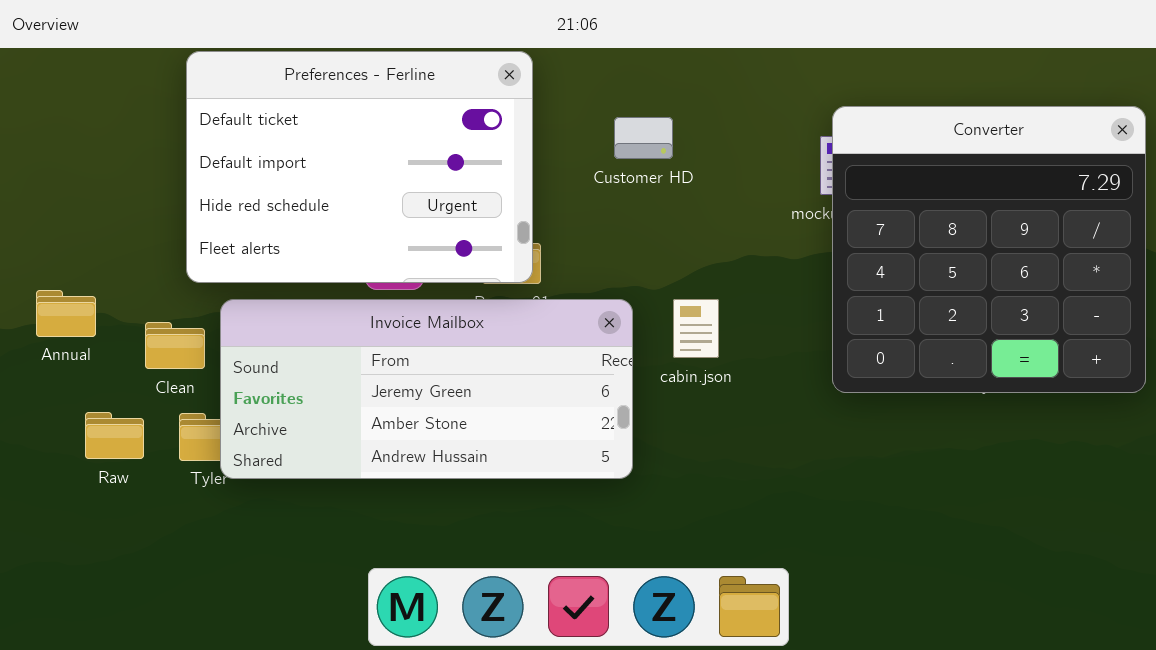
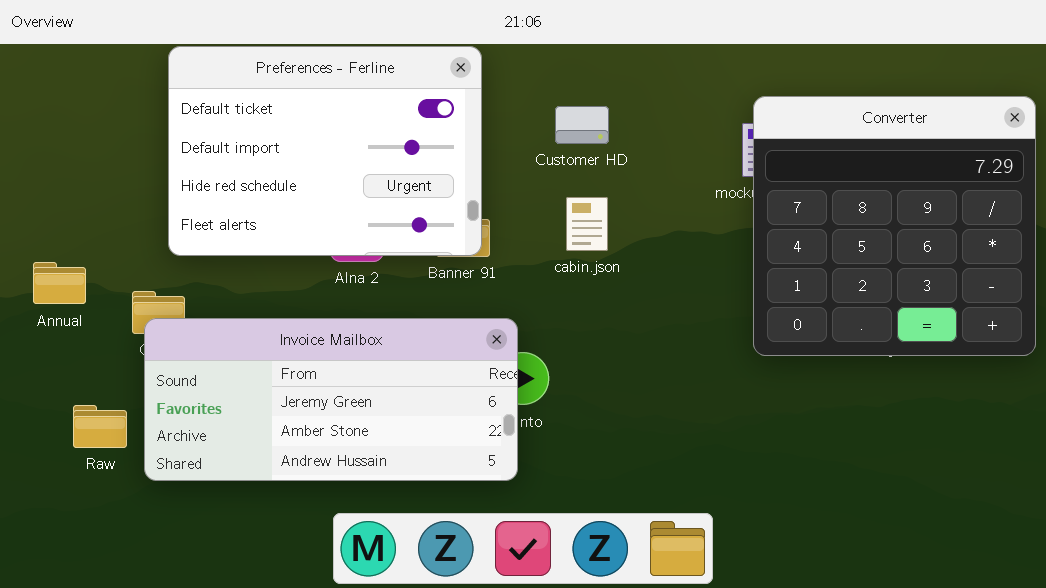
Invoice Mailbox: [220,299,633,479] -> [144,318,518,481], moved
cabin.json: [673,299,719,358] -> [566,197,608,251], moved
Raw: [85,412,144,459] -> [73,405,127,448], moved

